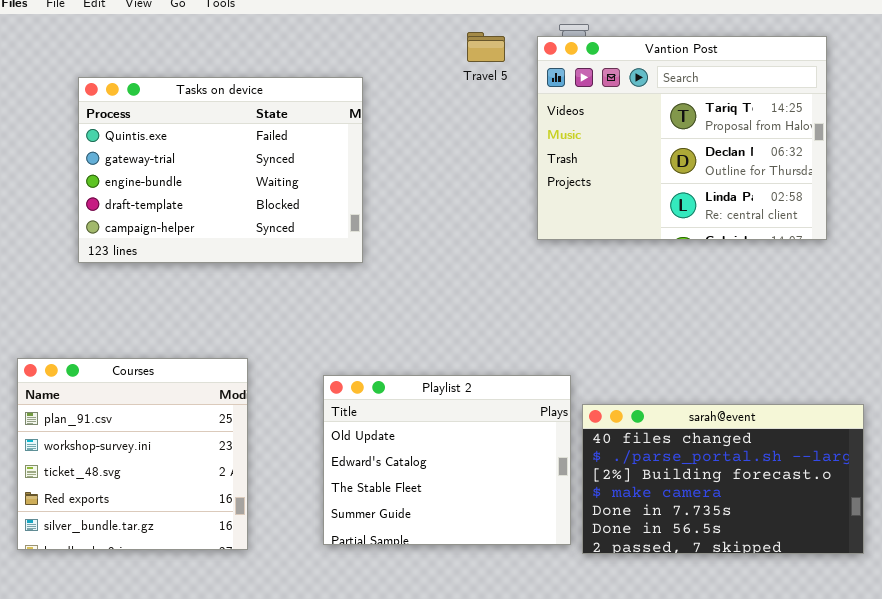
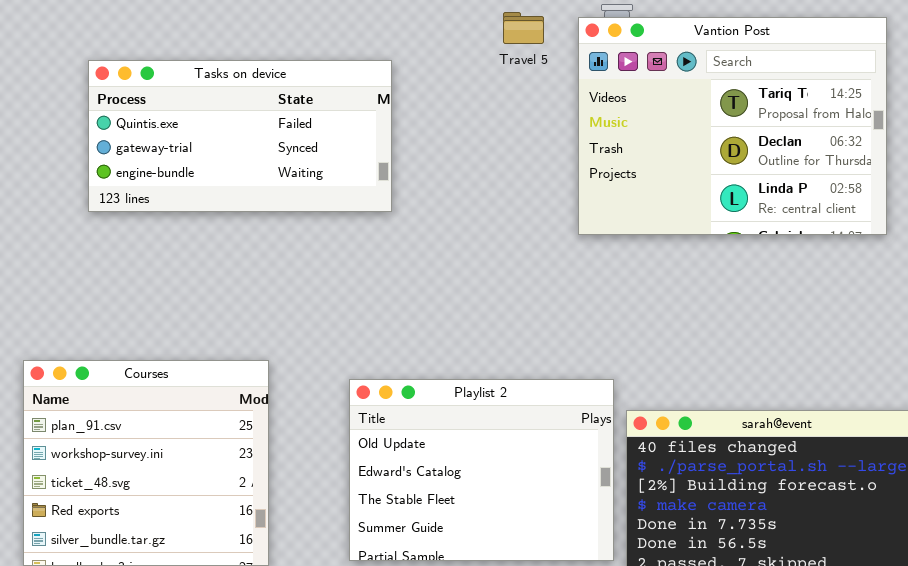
Tasks on device: [78,77,363,263] -> [88,60,392,212], resized

